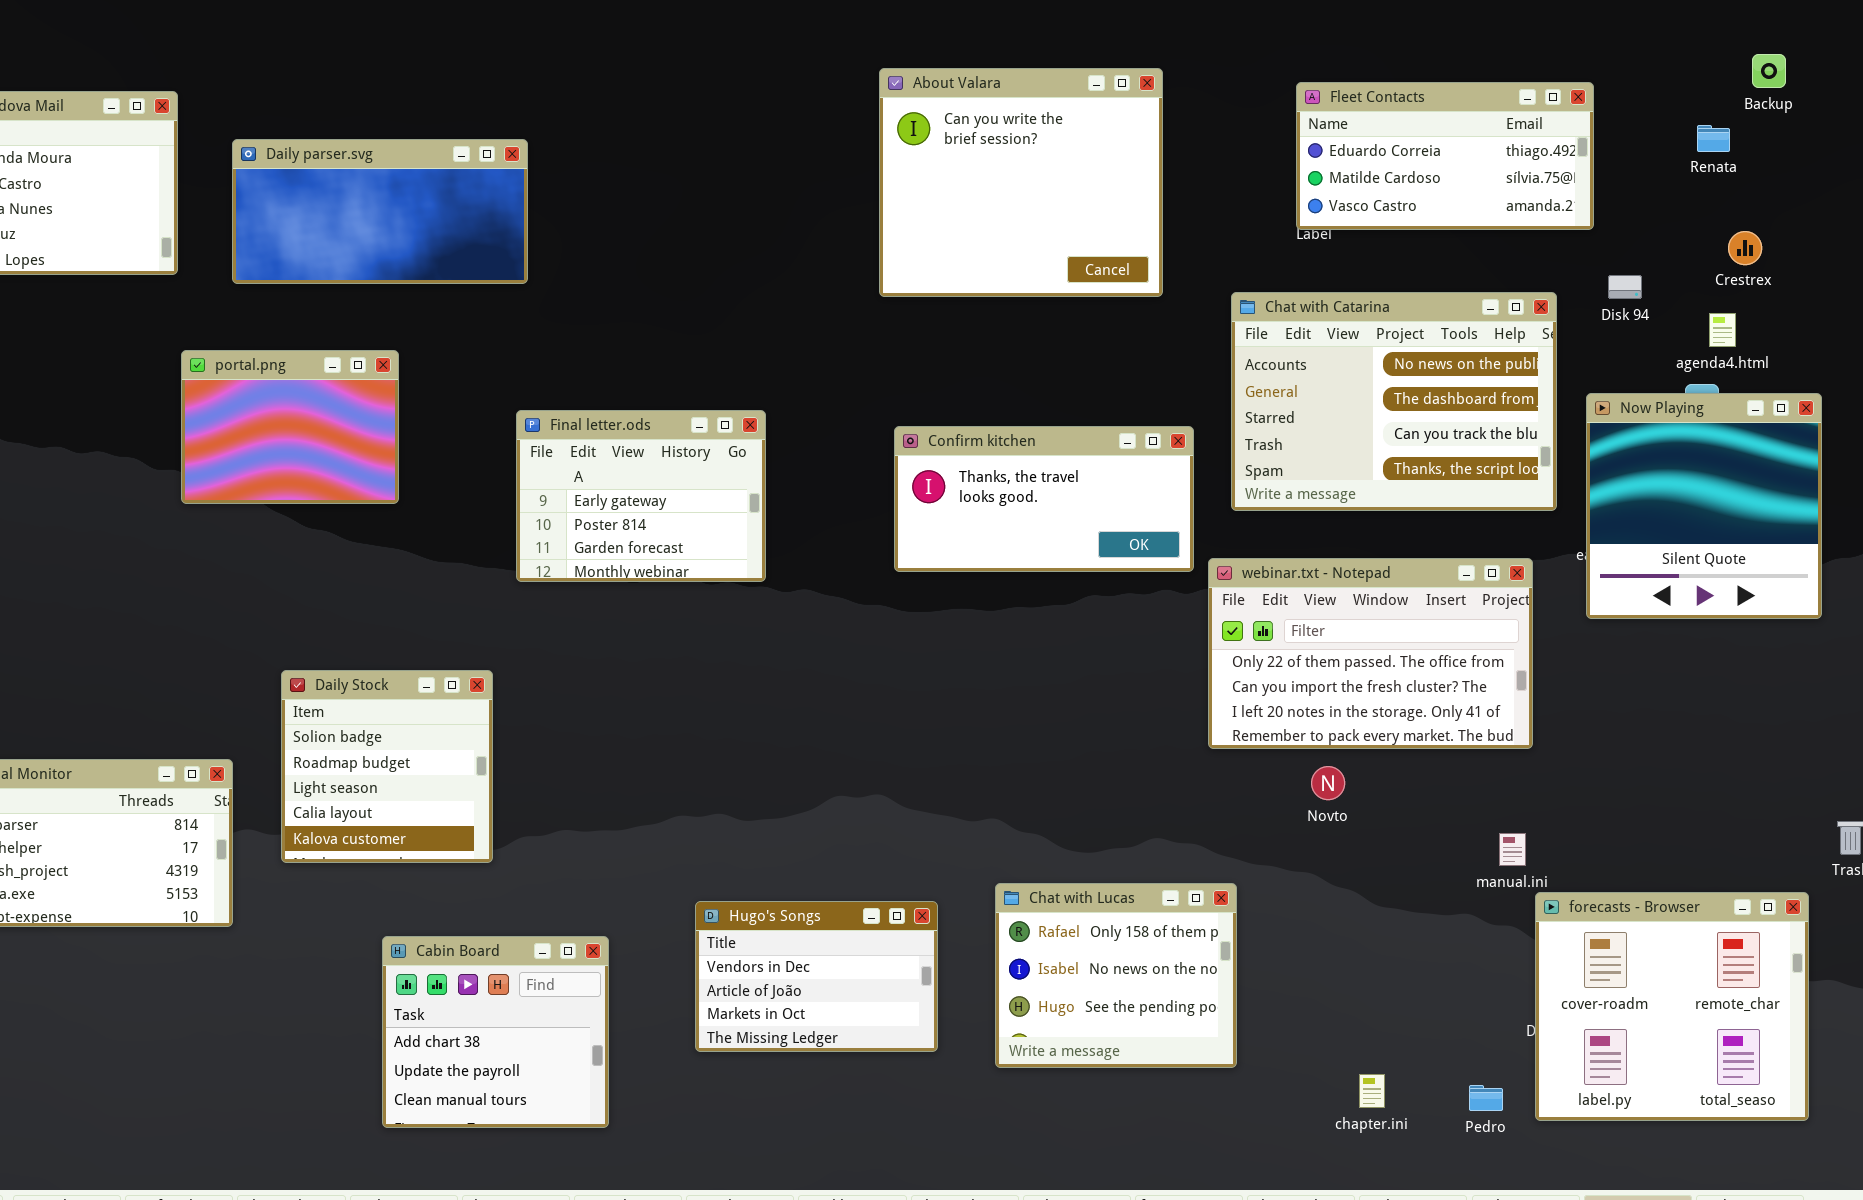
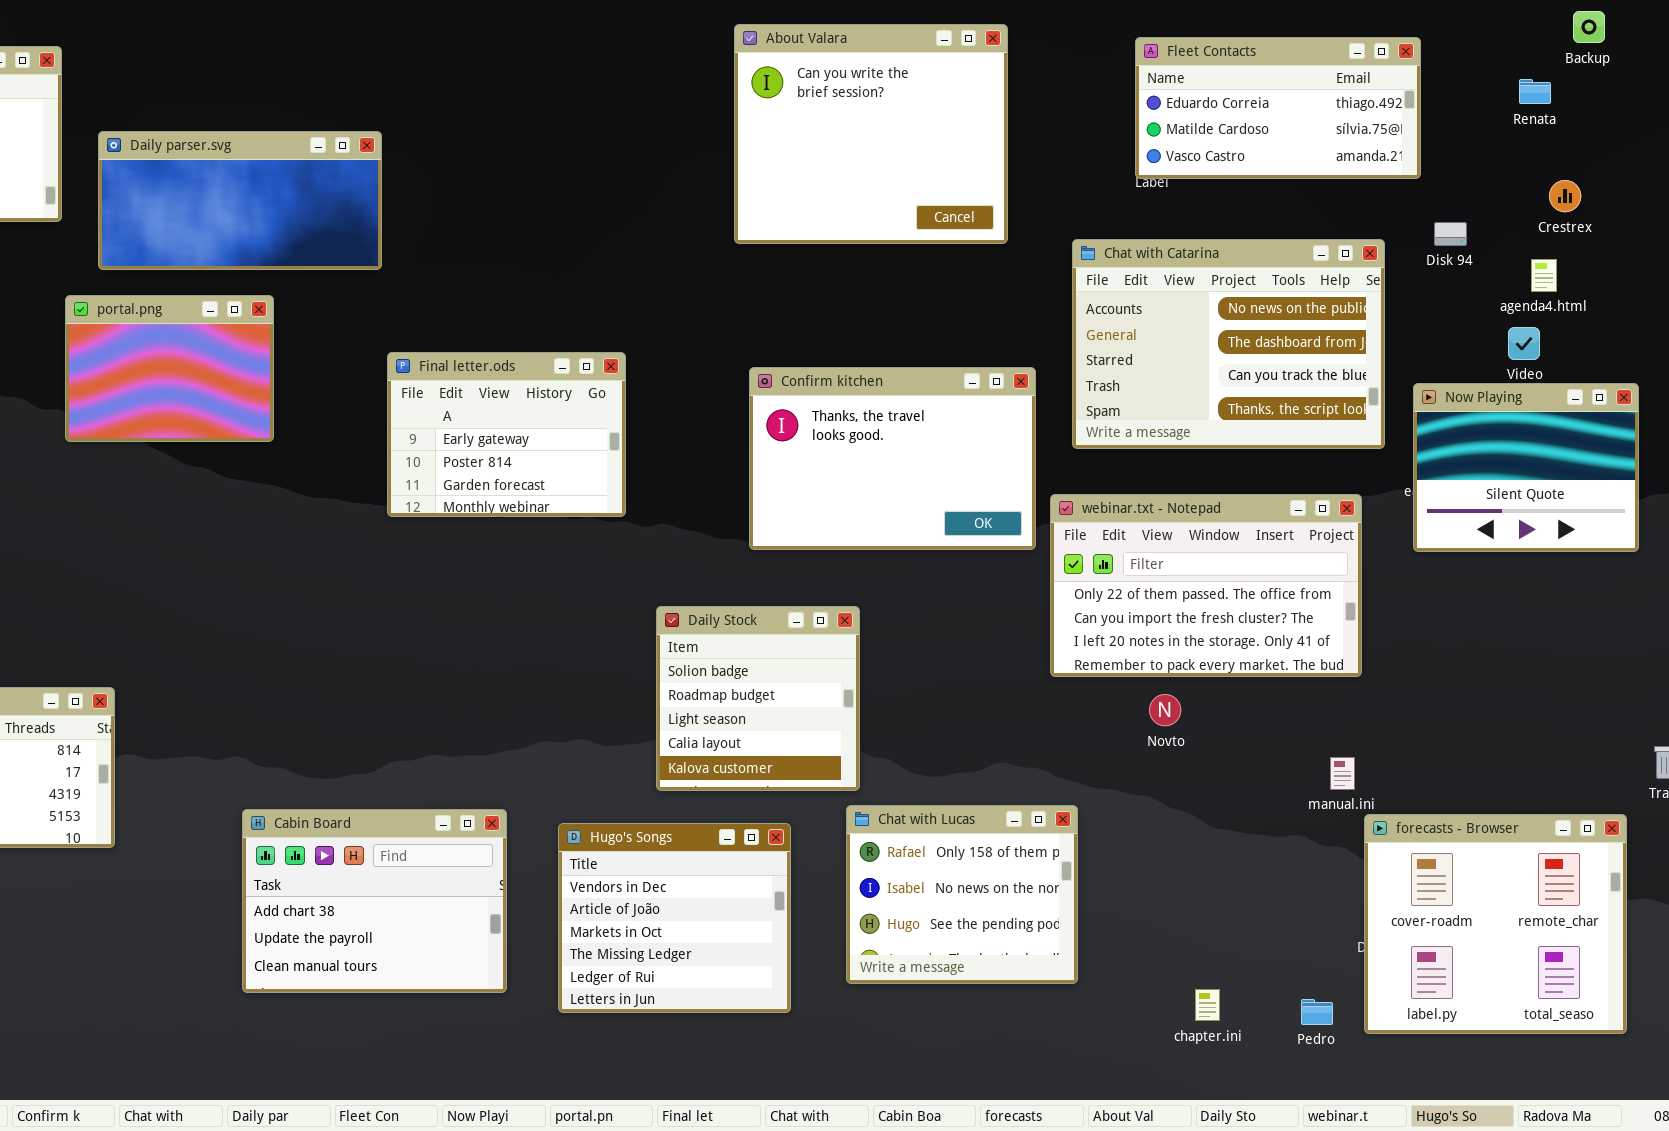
Daily parser.svg: [232,139,528,284] -> [98,131,382,270], moved
Now Playing: [1586,393,1822,619] -> [1413,383,1639,552], resized
Confirm kitchen: [894,426,1194,572] -> [749,367,1036,550], resized
Daily Stock: [281,670,493,863] -> [656,606,860,791], moved
Hugo's Songs: [695,901,938,1052] -> [558,823,791,1013], resized
Cabin Board: [382,936,609,1128] -> [242,809,507,993], moved, resized

